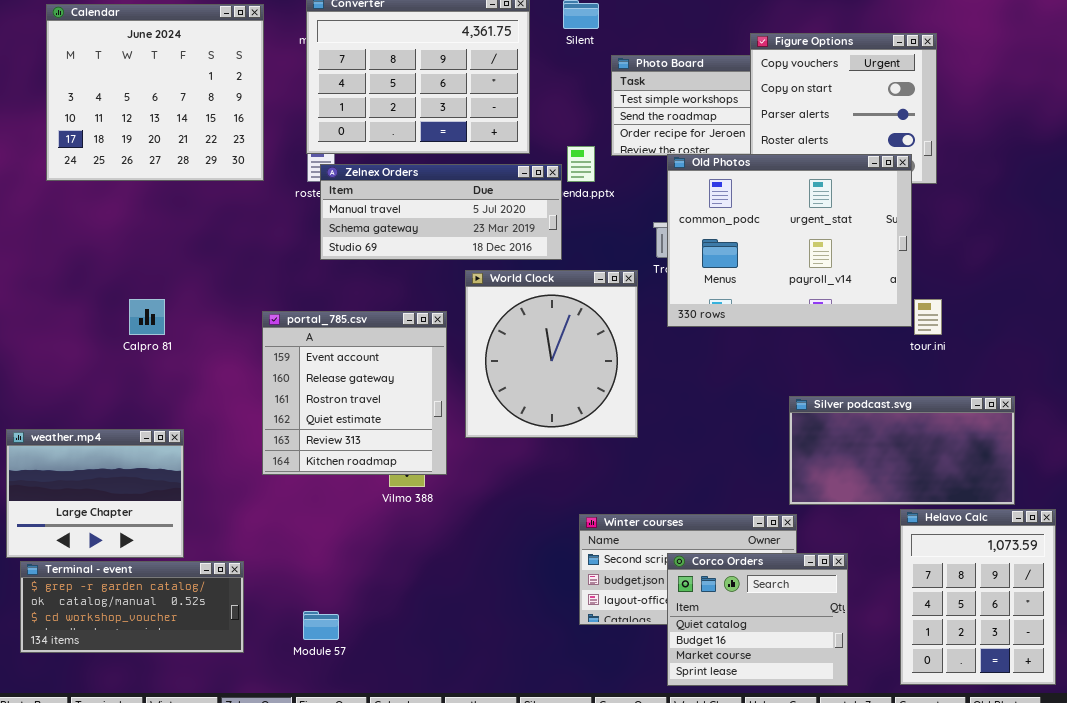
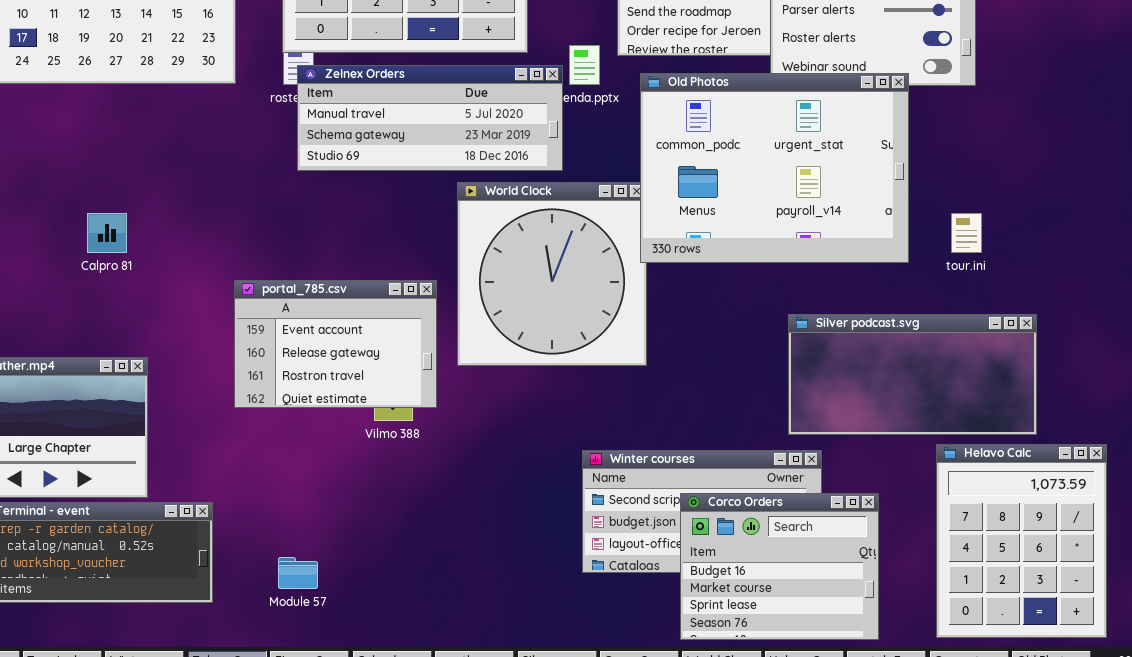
Old Photos: [667,154,912,327] -> [640,73,909,263], moved
portal_785.csv: [262,311,447,475] -> [234,280,437,408], resized
Silver podcast.svg: [789,396,1015,505] -> [788,314,1037,435], moved
Corco Orders: [667,553,848,686] -> [680,493,879,640], scrolled down 1 row

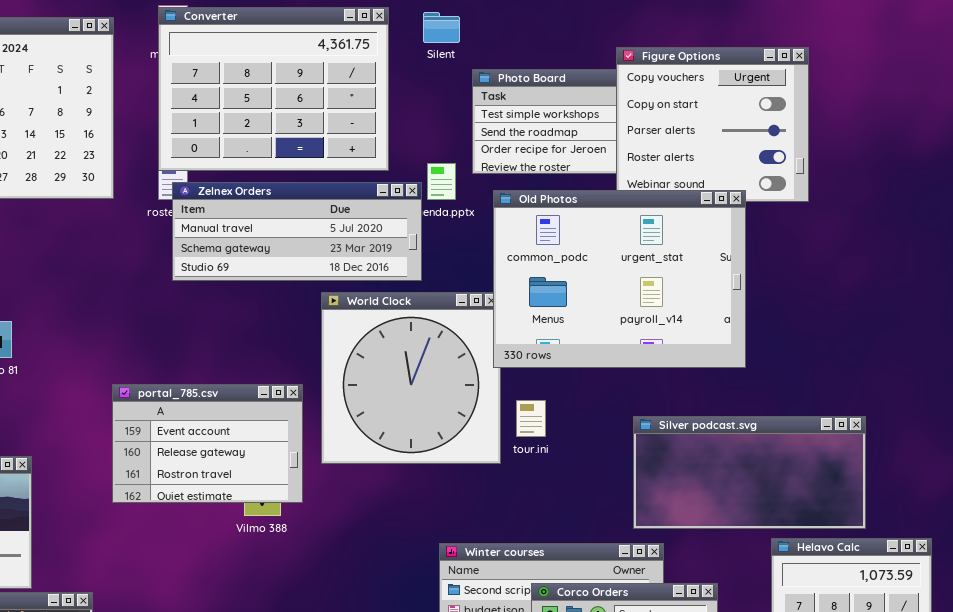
tour.ini: [951,213,982,253] -> [516,400,546,437], moved

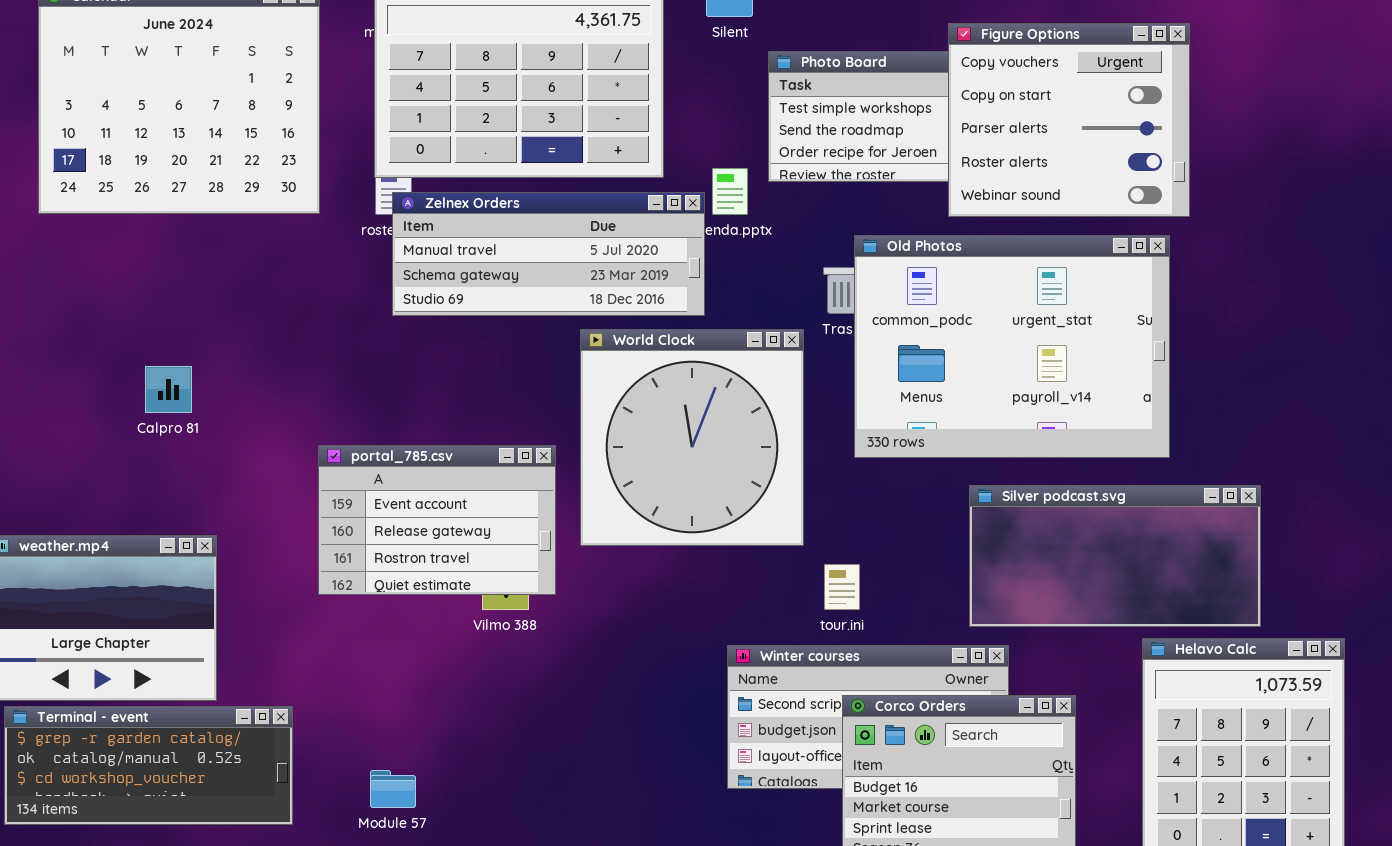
Old Photos: [493,190,746,368] -> [854,235,1170,458], moved
tour.ini: [516,400,546,437] -> [824,564,860,610], moved

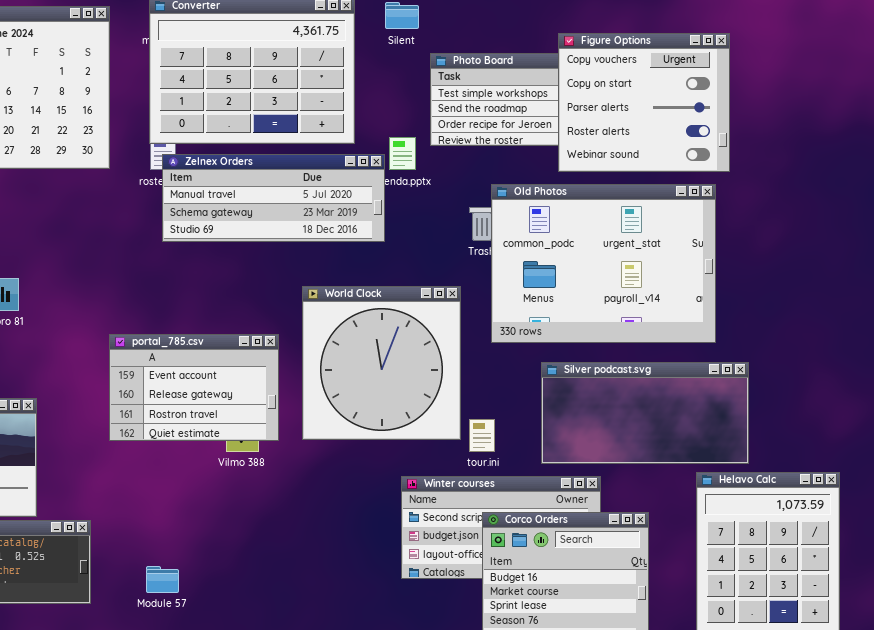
World Clock: [580,329,804,546] -> [302,286,461,440], moved
Silver podcast.svg: [969,485,1261,627] -> [541,362,749,464], moved

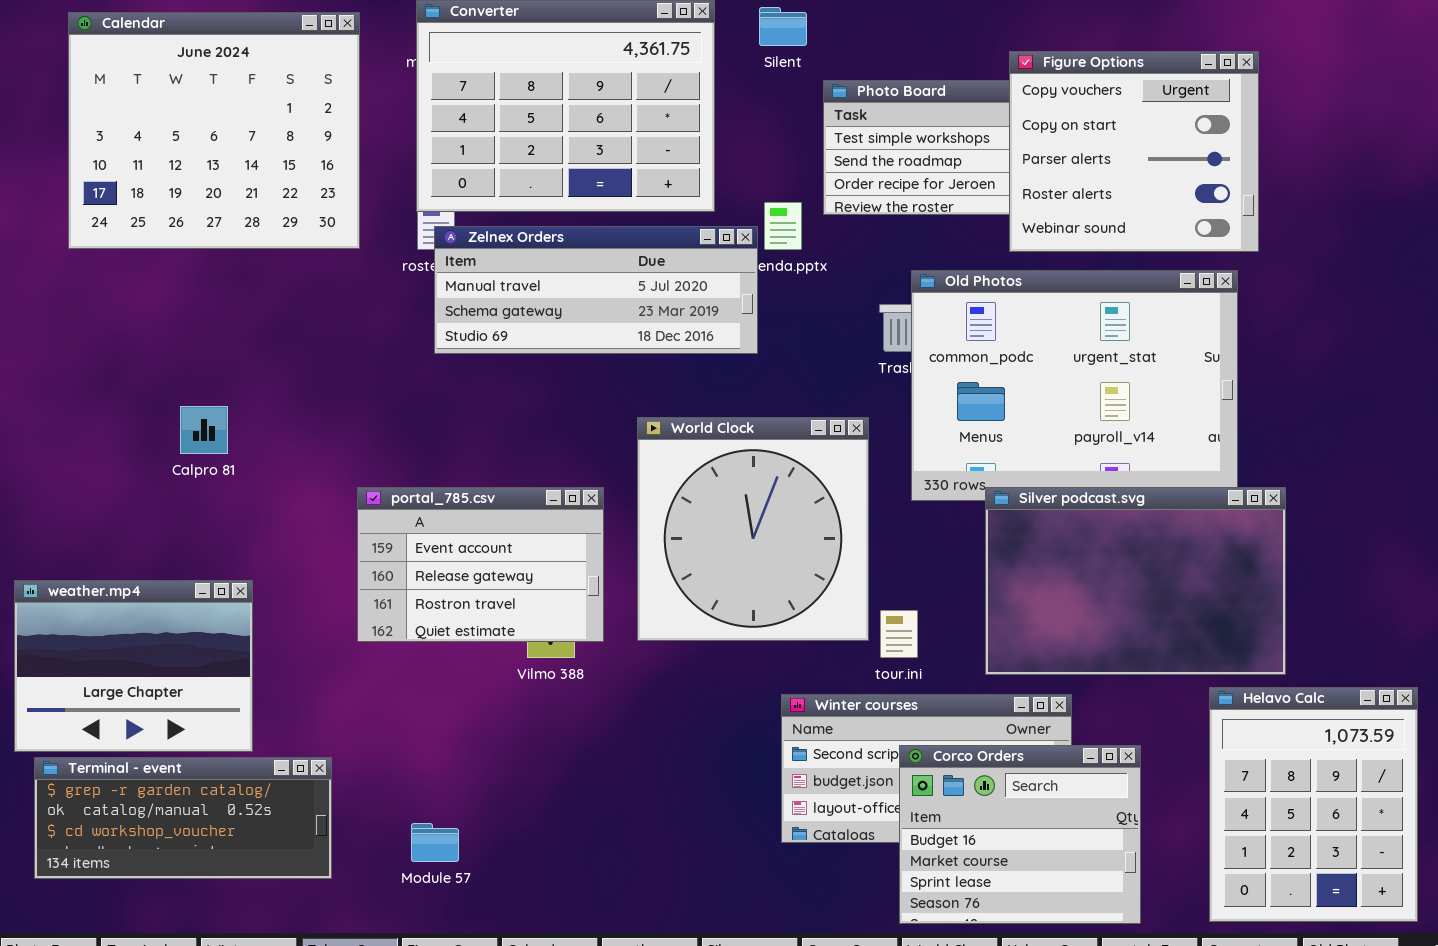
Silver podcast.svg: [541,362,749,464] -> [985,487,1286,675], resized

